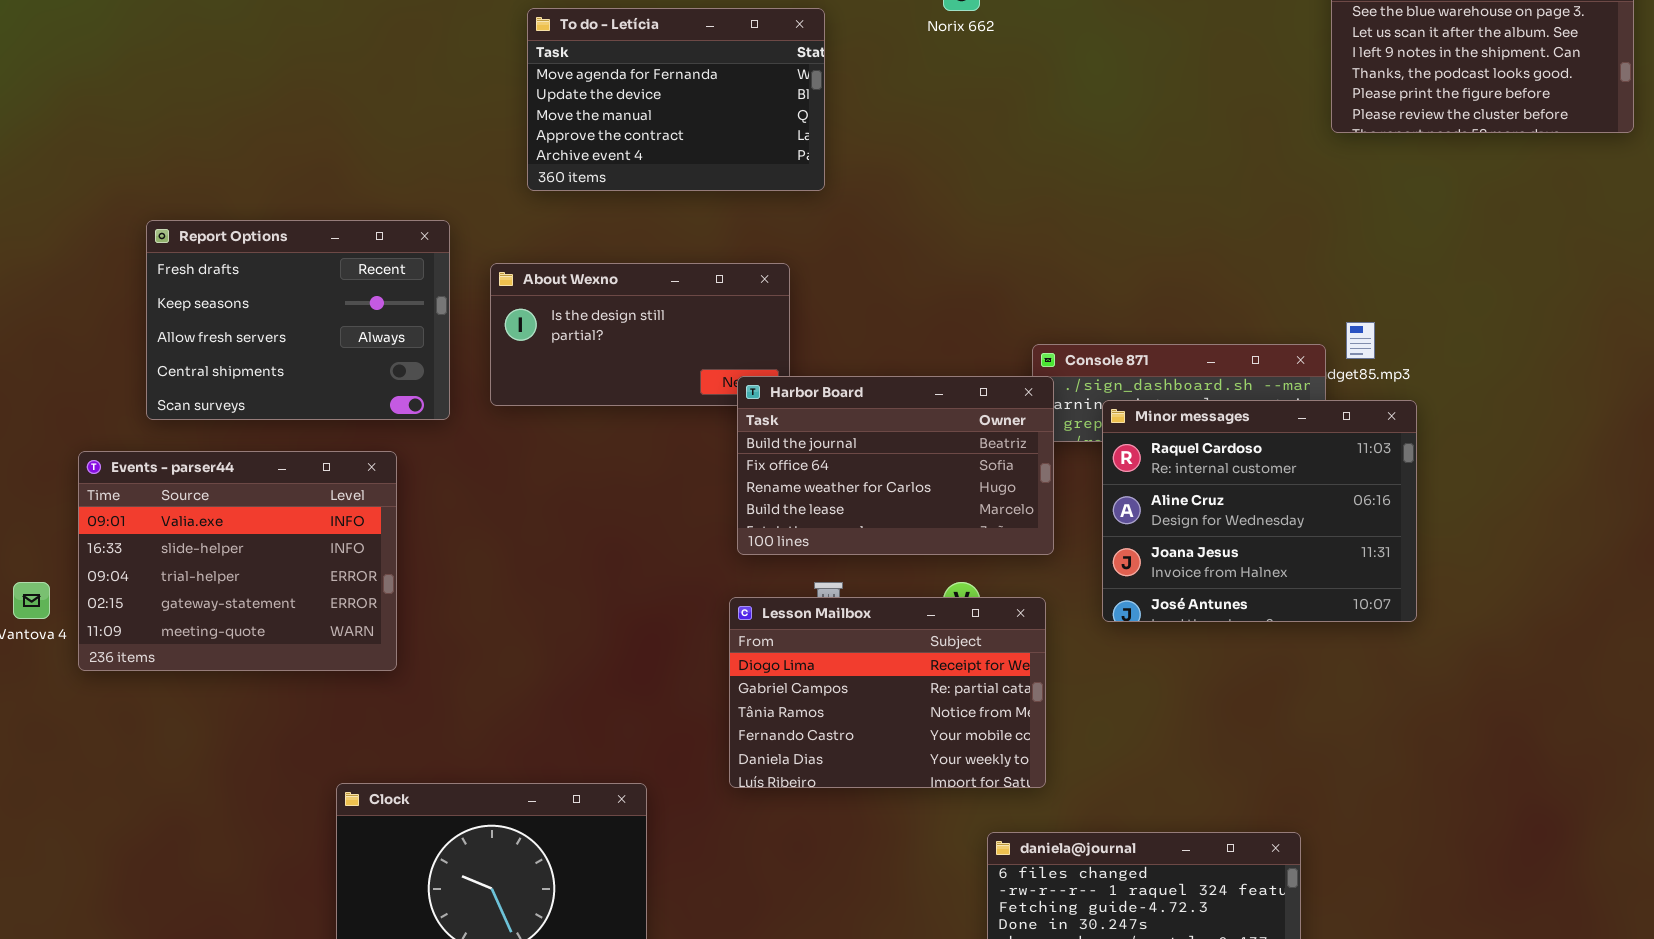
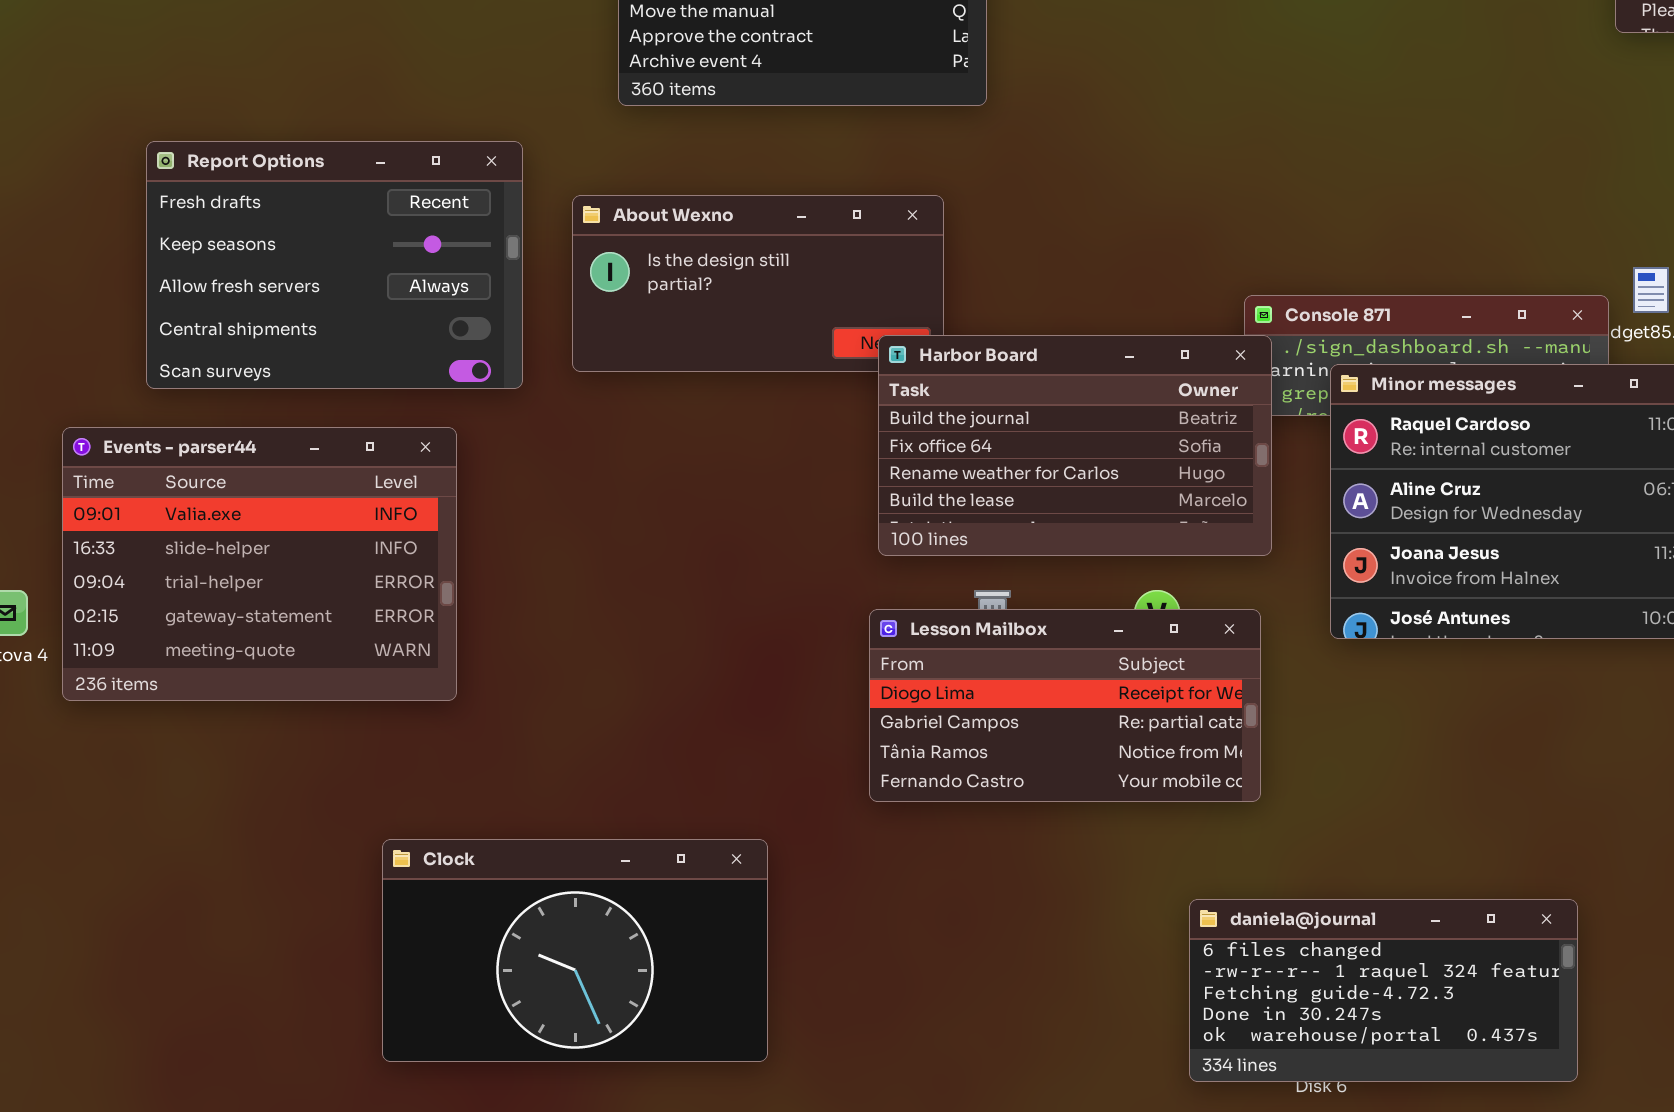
Lesson Mailbox: [729,597,1046,788] -> [869,609,1261,802], resized

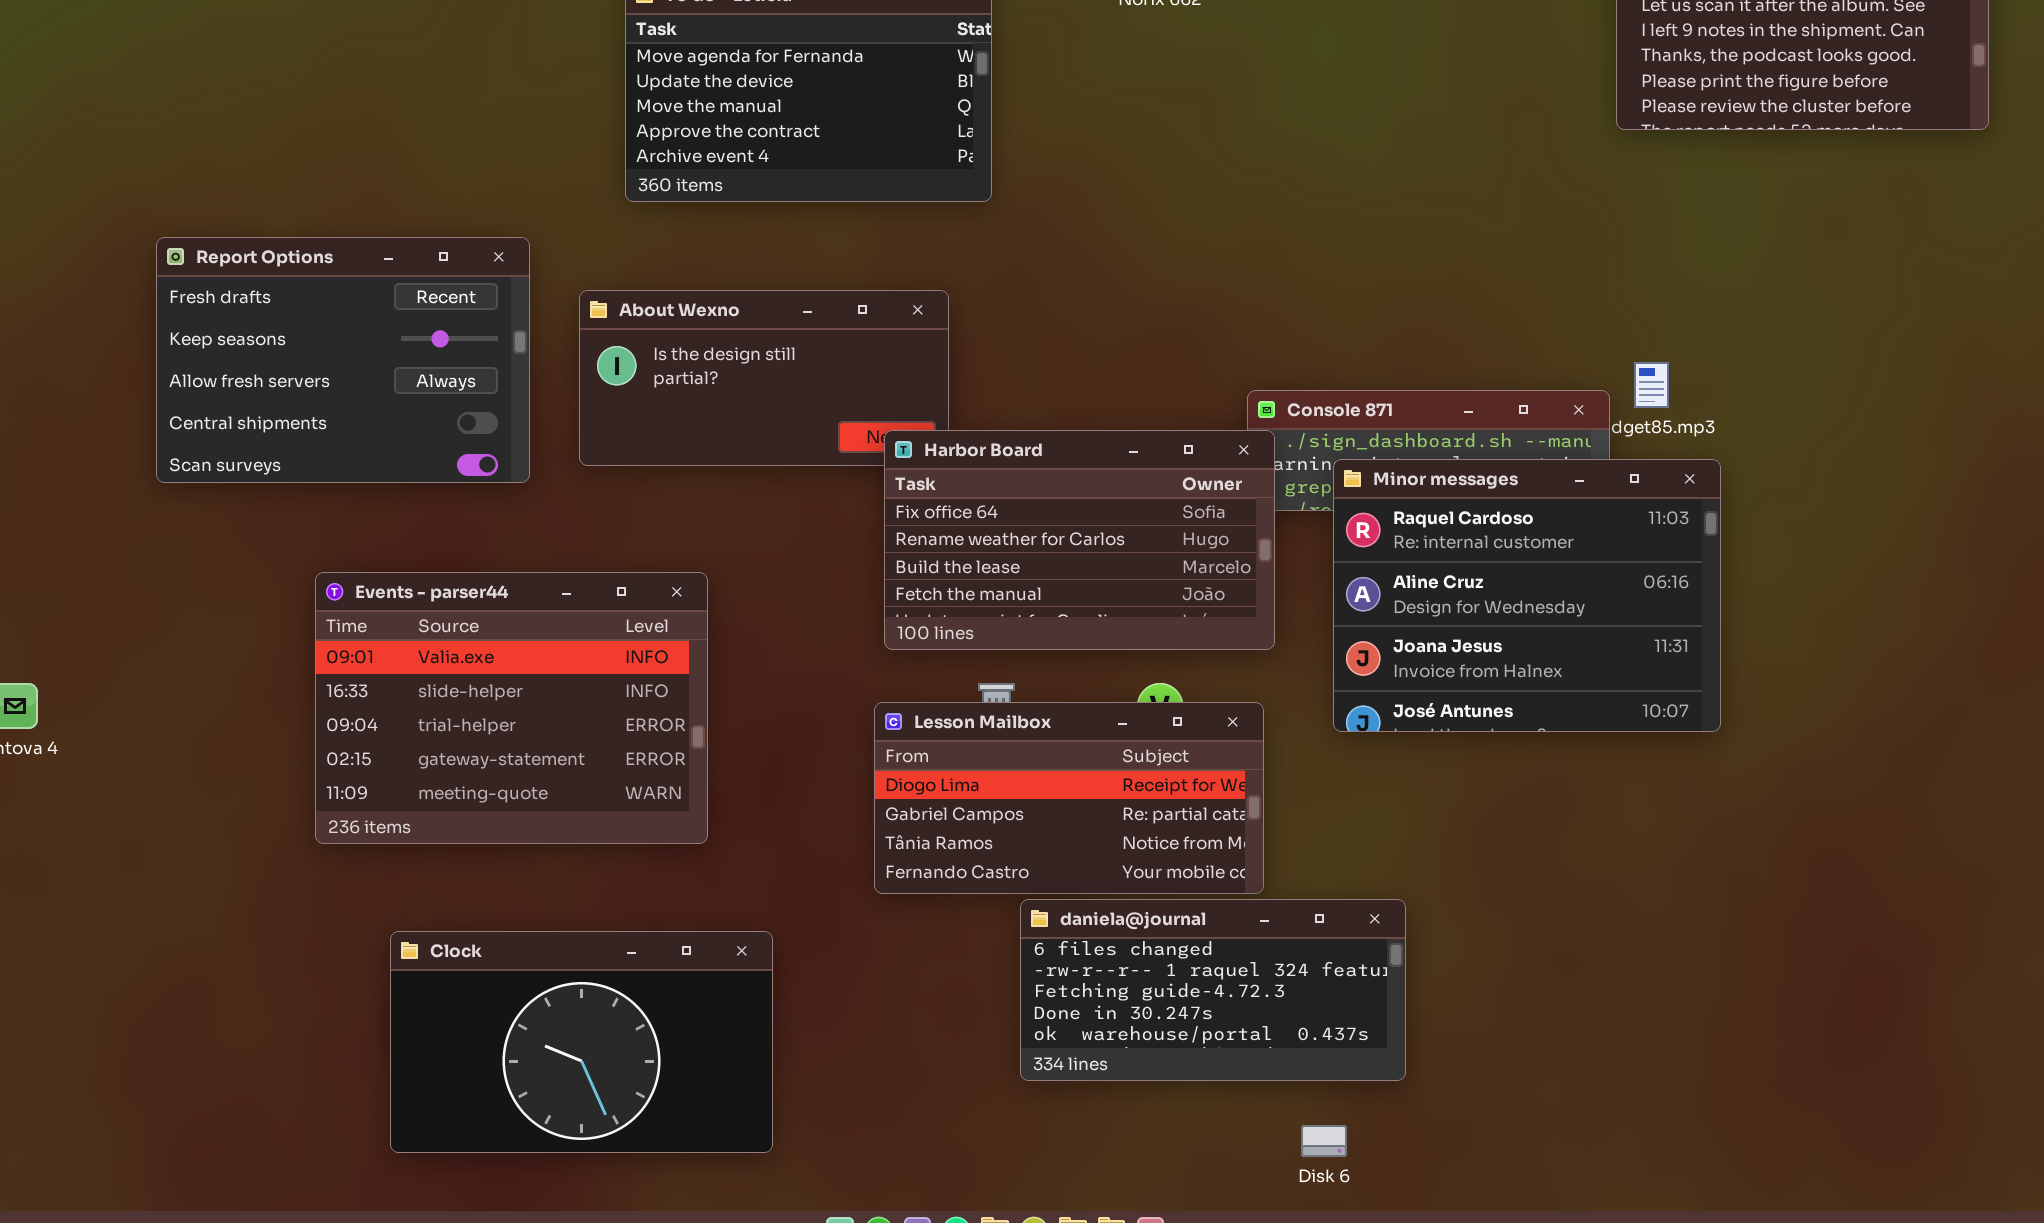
Harbor Board: [878,335,1272,556] -> [884,430,1275,650], scrolled down 1 row
Events - parser44: [62,427,457,701] -> [315,572,708,844], moved
daniela@journal: [1189,899,1578,1082] -> [1020,899,1406,1081], moved

